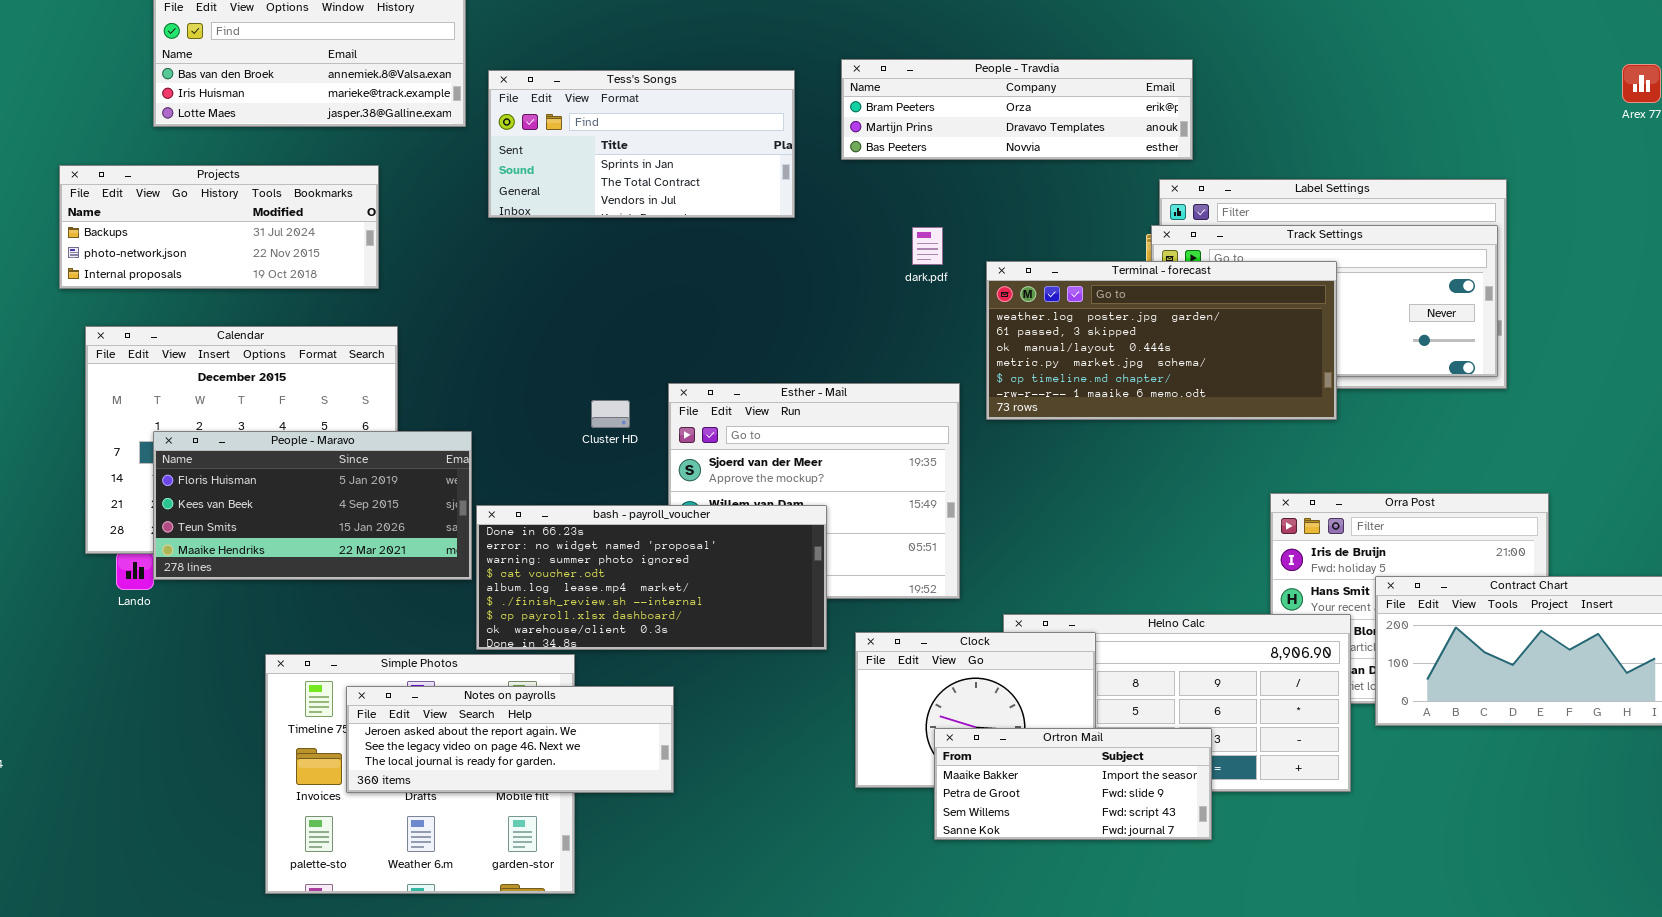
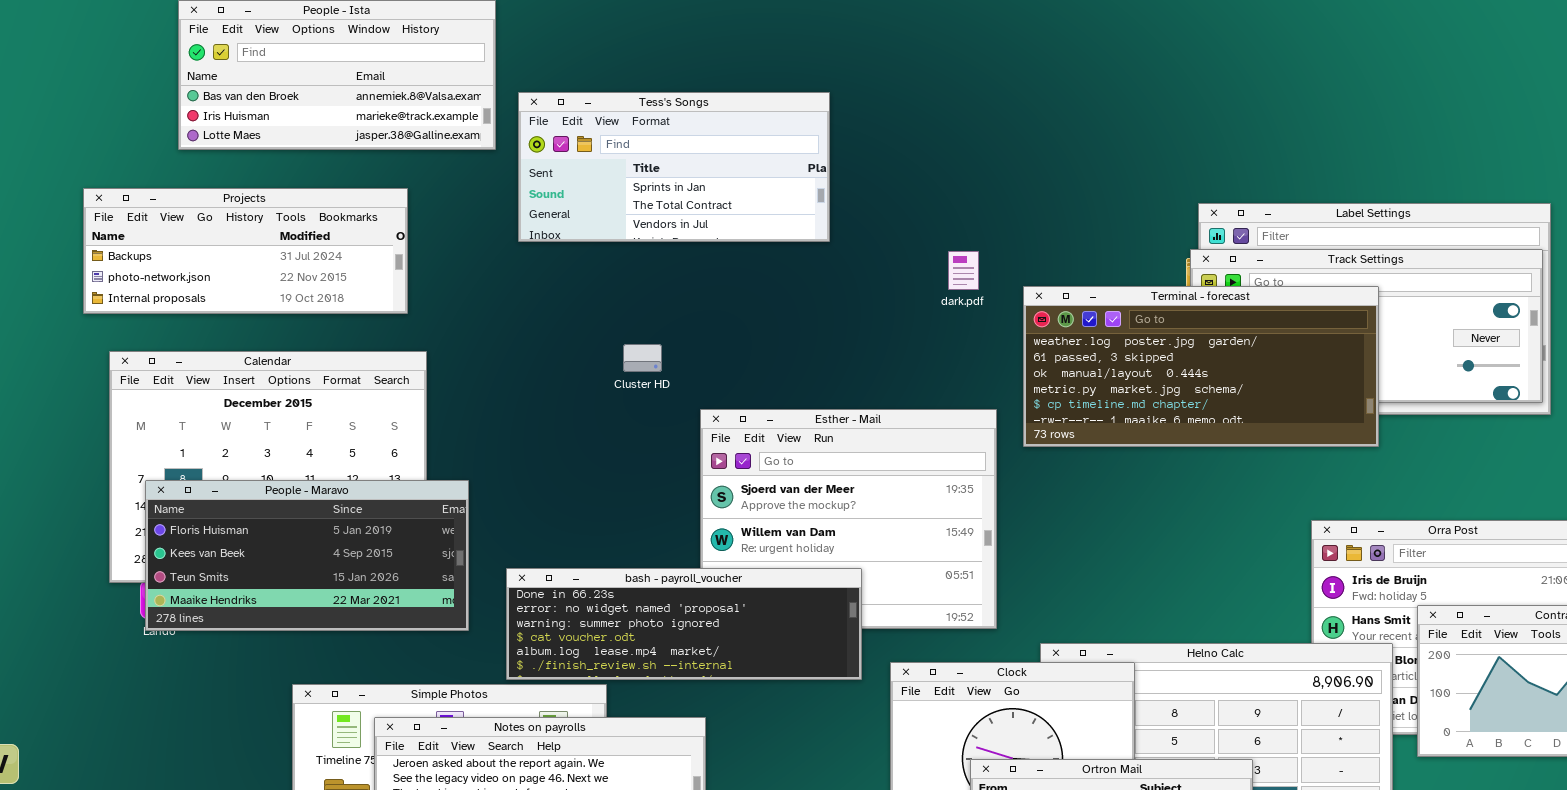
People - Travdia: [841,59,1193,160] -> none, closed
Cluster HD: [591,400,630,428] -> [623,344,662,372], moved
People - Maravo: [153,431,472,580] -> [145,480,469,631], moved
bash - payroll_voucher: [476,505,827,650] -> [506,568,862,680], resized

